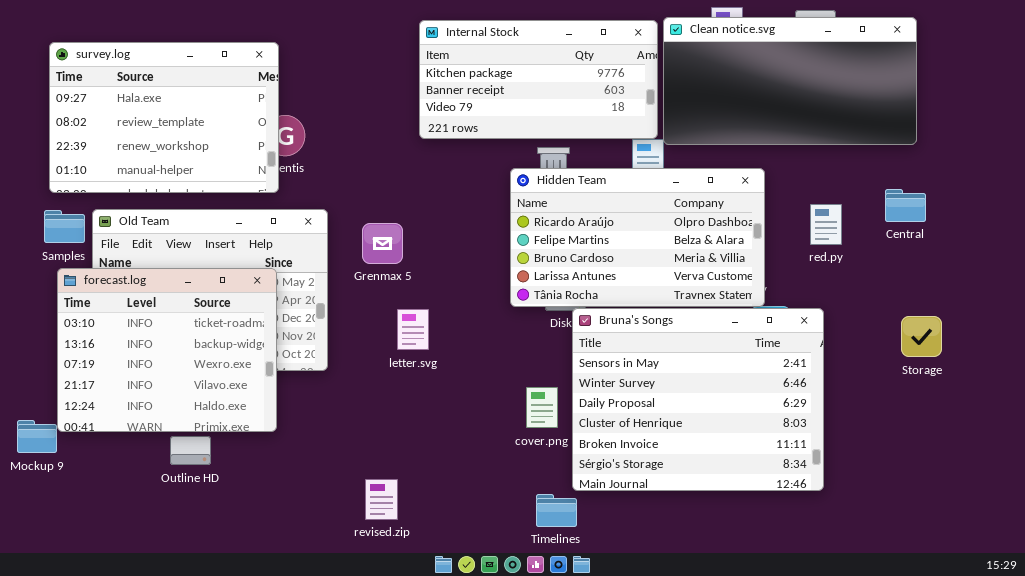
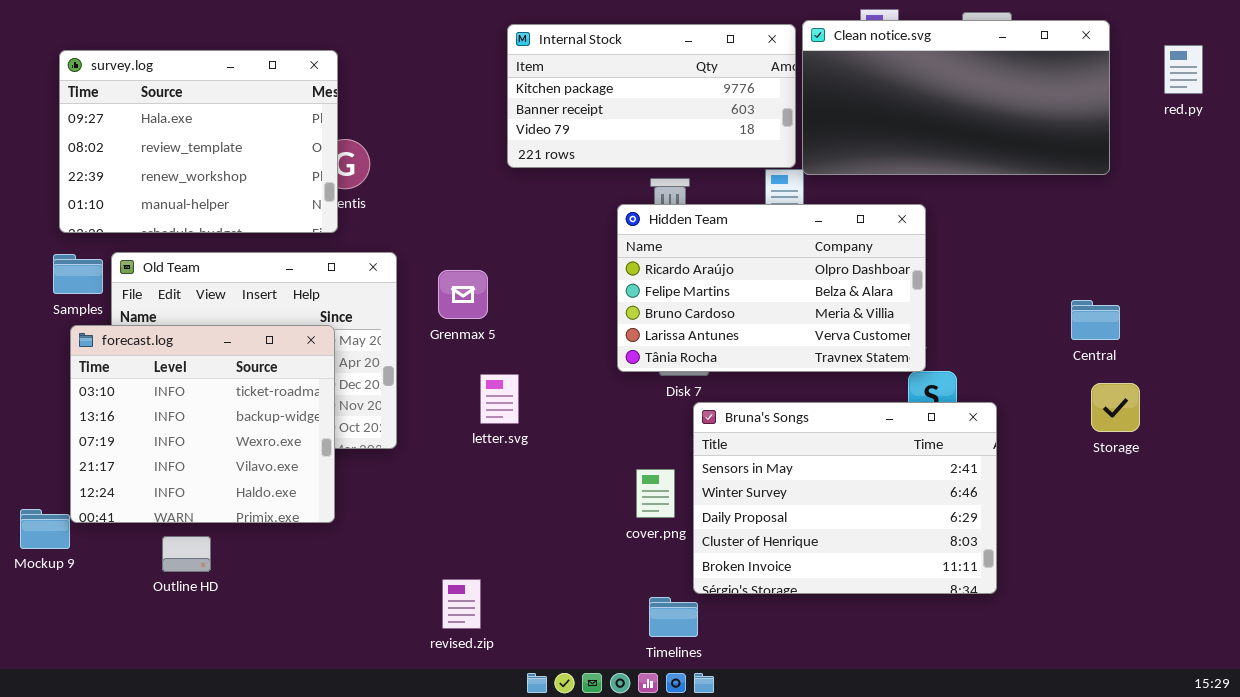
Central: [885,189,926,222] -> [1071,300,1120,340], moved
red.py: [810,204,842,245] -> [1164,45,1203,94], moved
Bruna's Songs: [572,308,824,491] -> [693,402,997,594], resized
Outline HD: [170,436,211,465] -> [162,536,211,572], moved

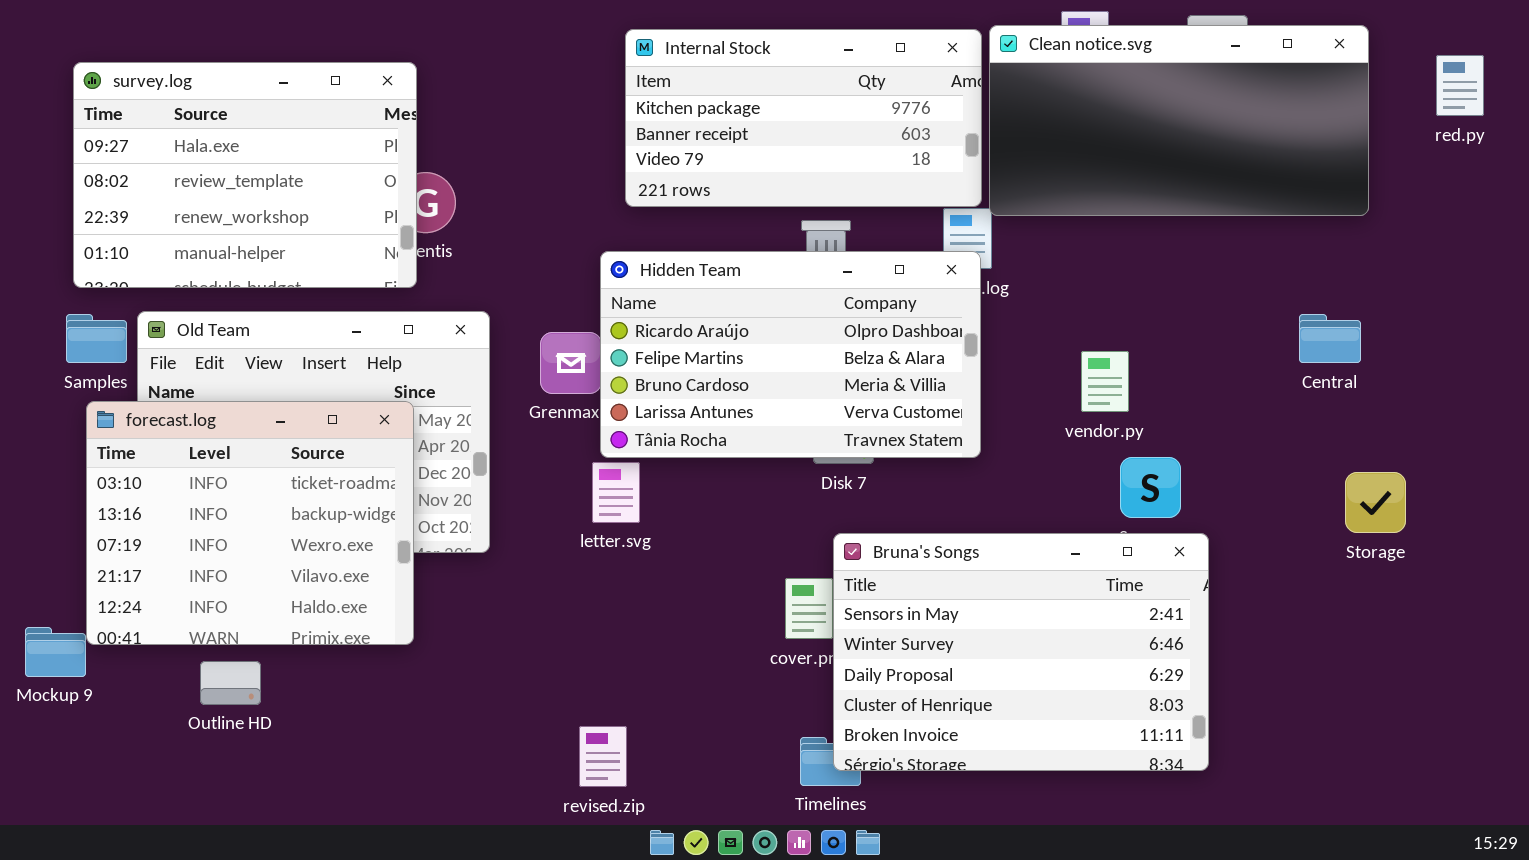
Hidden Team: [617,204,926,372] -> [600,251,981,458], moved
Central: [1071,300,1120,340] -> [1299,314,1361,363], moved
Bruna's Songs: [693,402,997,594] -> [833,533,1209,771], moved
revised.zip: [442,579,481,629] -> [579,726,627,787], moved

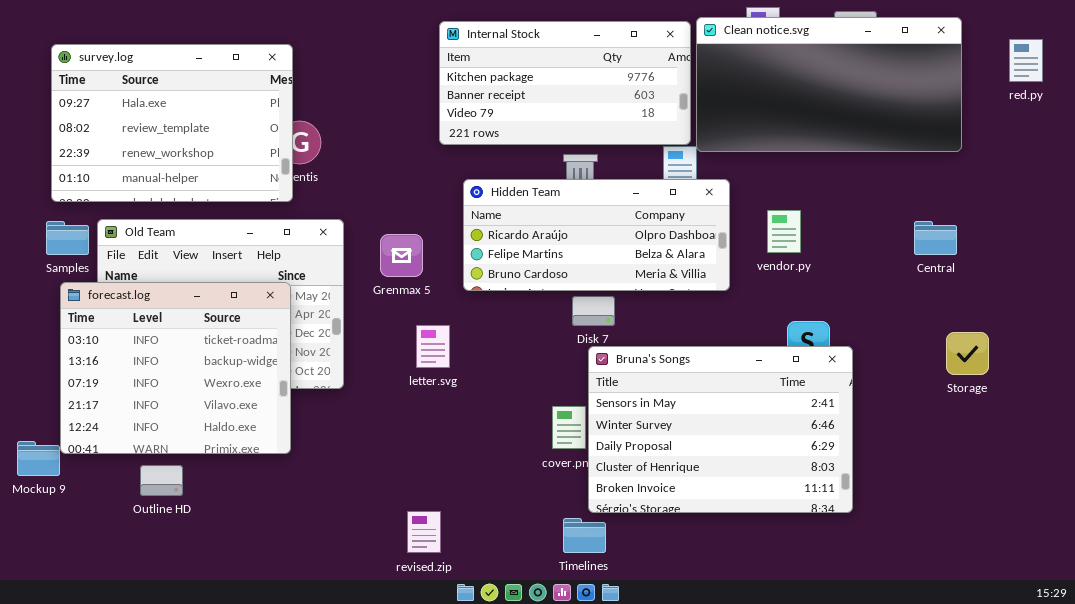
Hidden Team: [600,251,981,458] -> [463,179,730,291], moved, resized
vendor.py: [1081,351,1129,412] -> [767,210,801,253], moved
Bruna's Songs: [833,533,1209,771] -> [588,346,853,513], moved

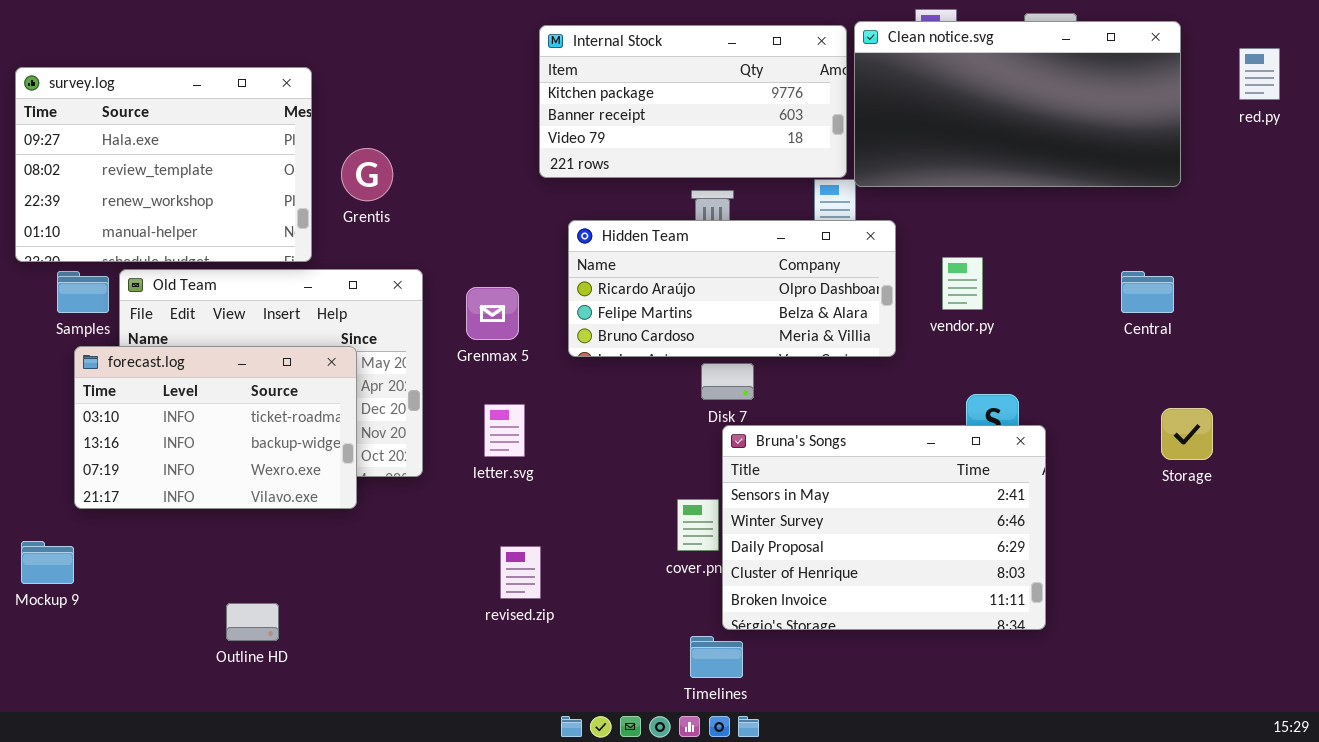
survey.log: [51,44,293,202] -> [15,67,312,262], moved
forecast.log: [60,282,291,454] -> [74,346,357,509], resized
letter.svg: [416,325,450,368] -> [484,404,525,457], moved
Outline HD: [140,465,183,496] -> [226,603,279,641], moved
revised.zip: [407,511,441,553] -> [500,546,541,599], moved

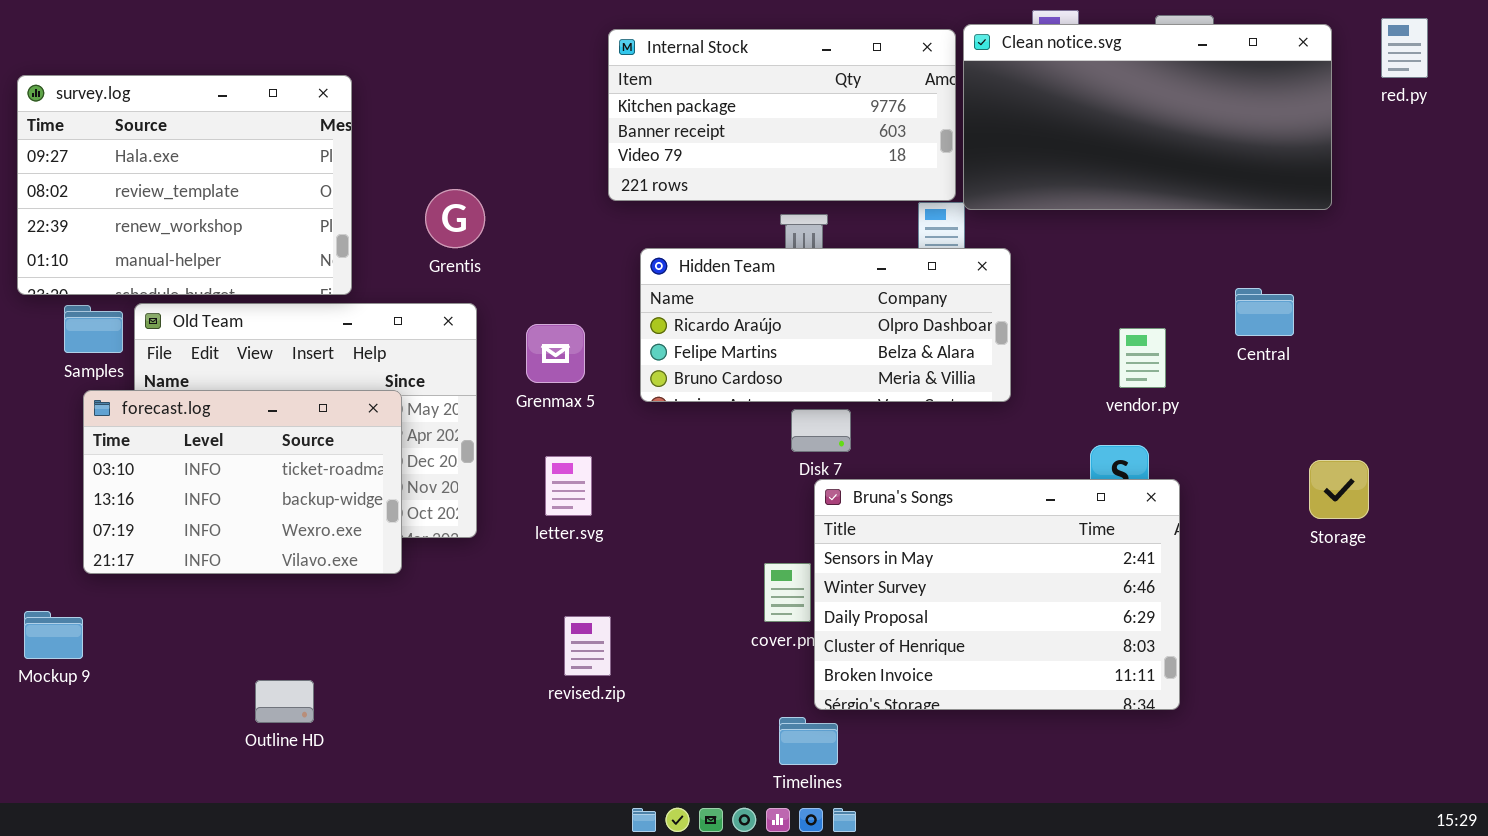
red.py: [1239,48,1280,100] -> [1381,18,1428,78], moved
Grentis: [341,148,393,201] -> [425,189,485,248], moved
vendor.py: [942,257,983,310] -> [1119,328,1166,388], moved
Central: [1121,271,1174,313] -> [1235,288,1294,336], moved

